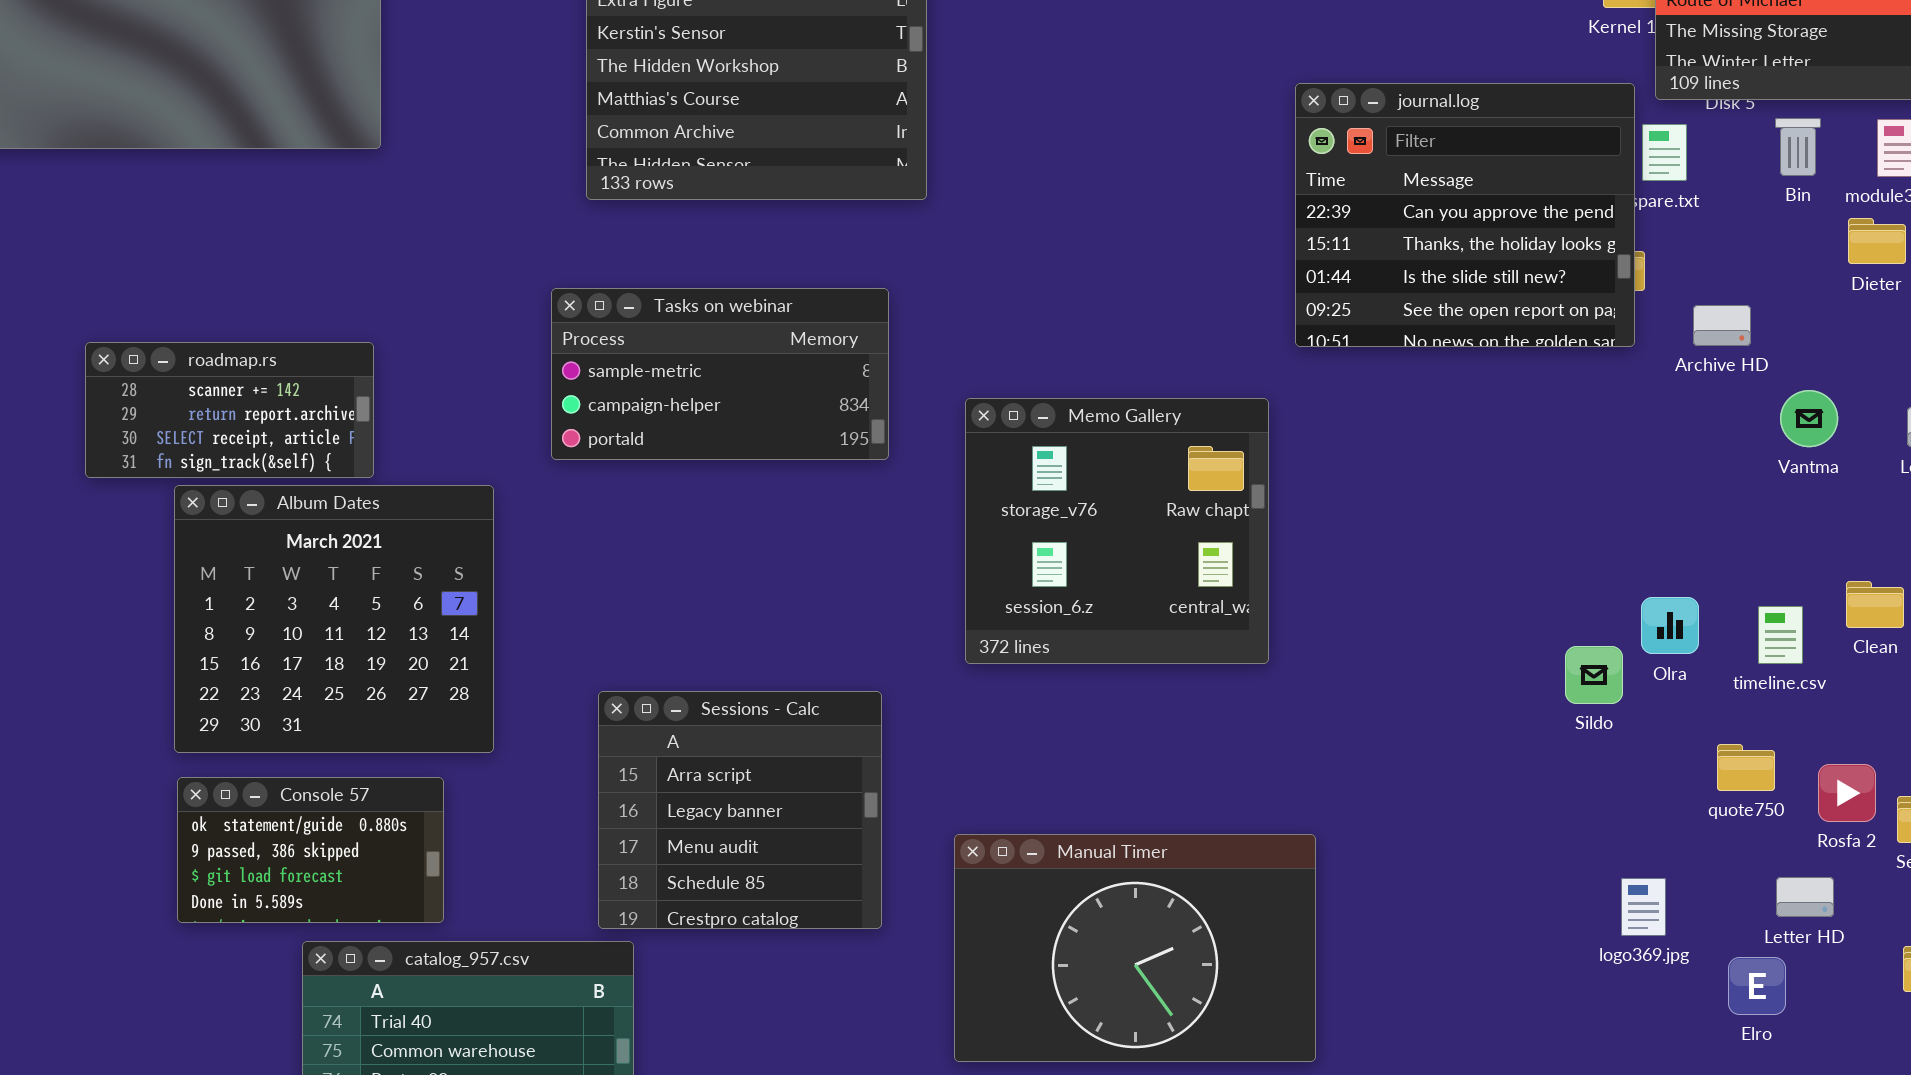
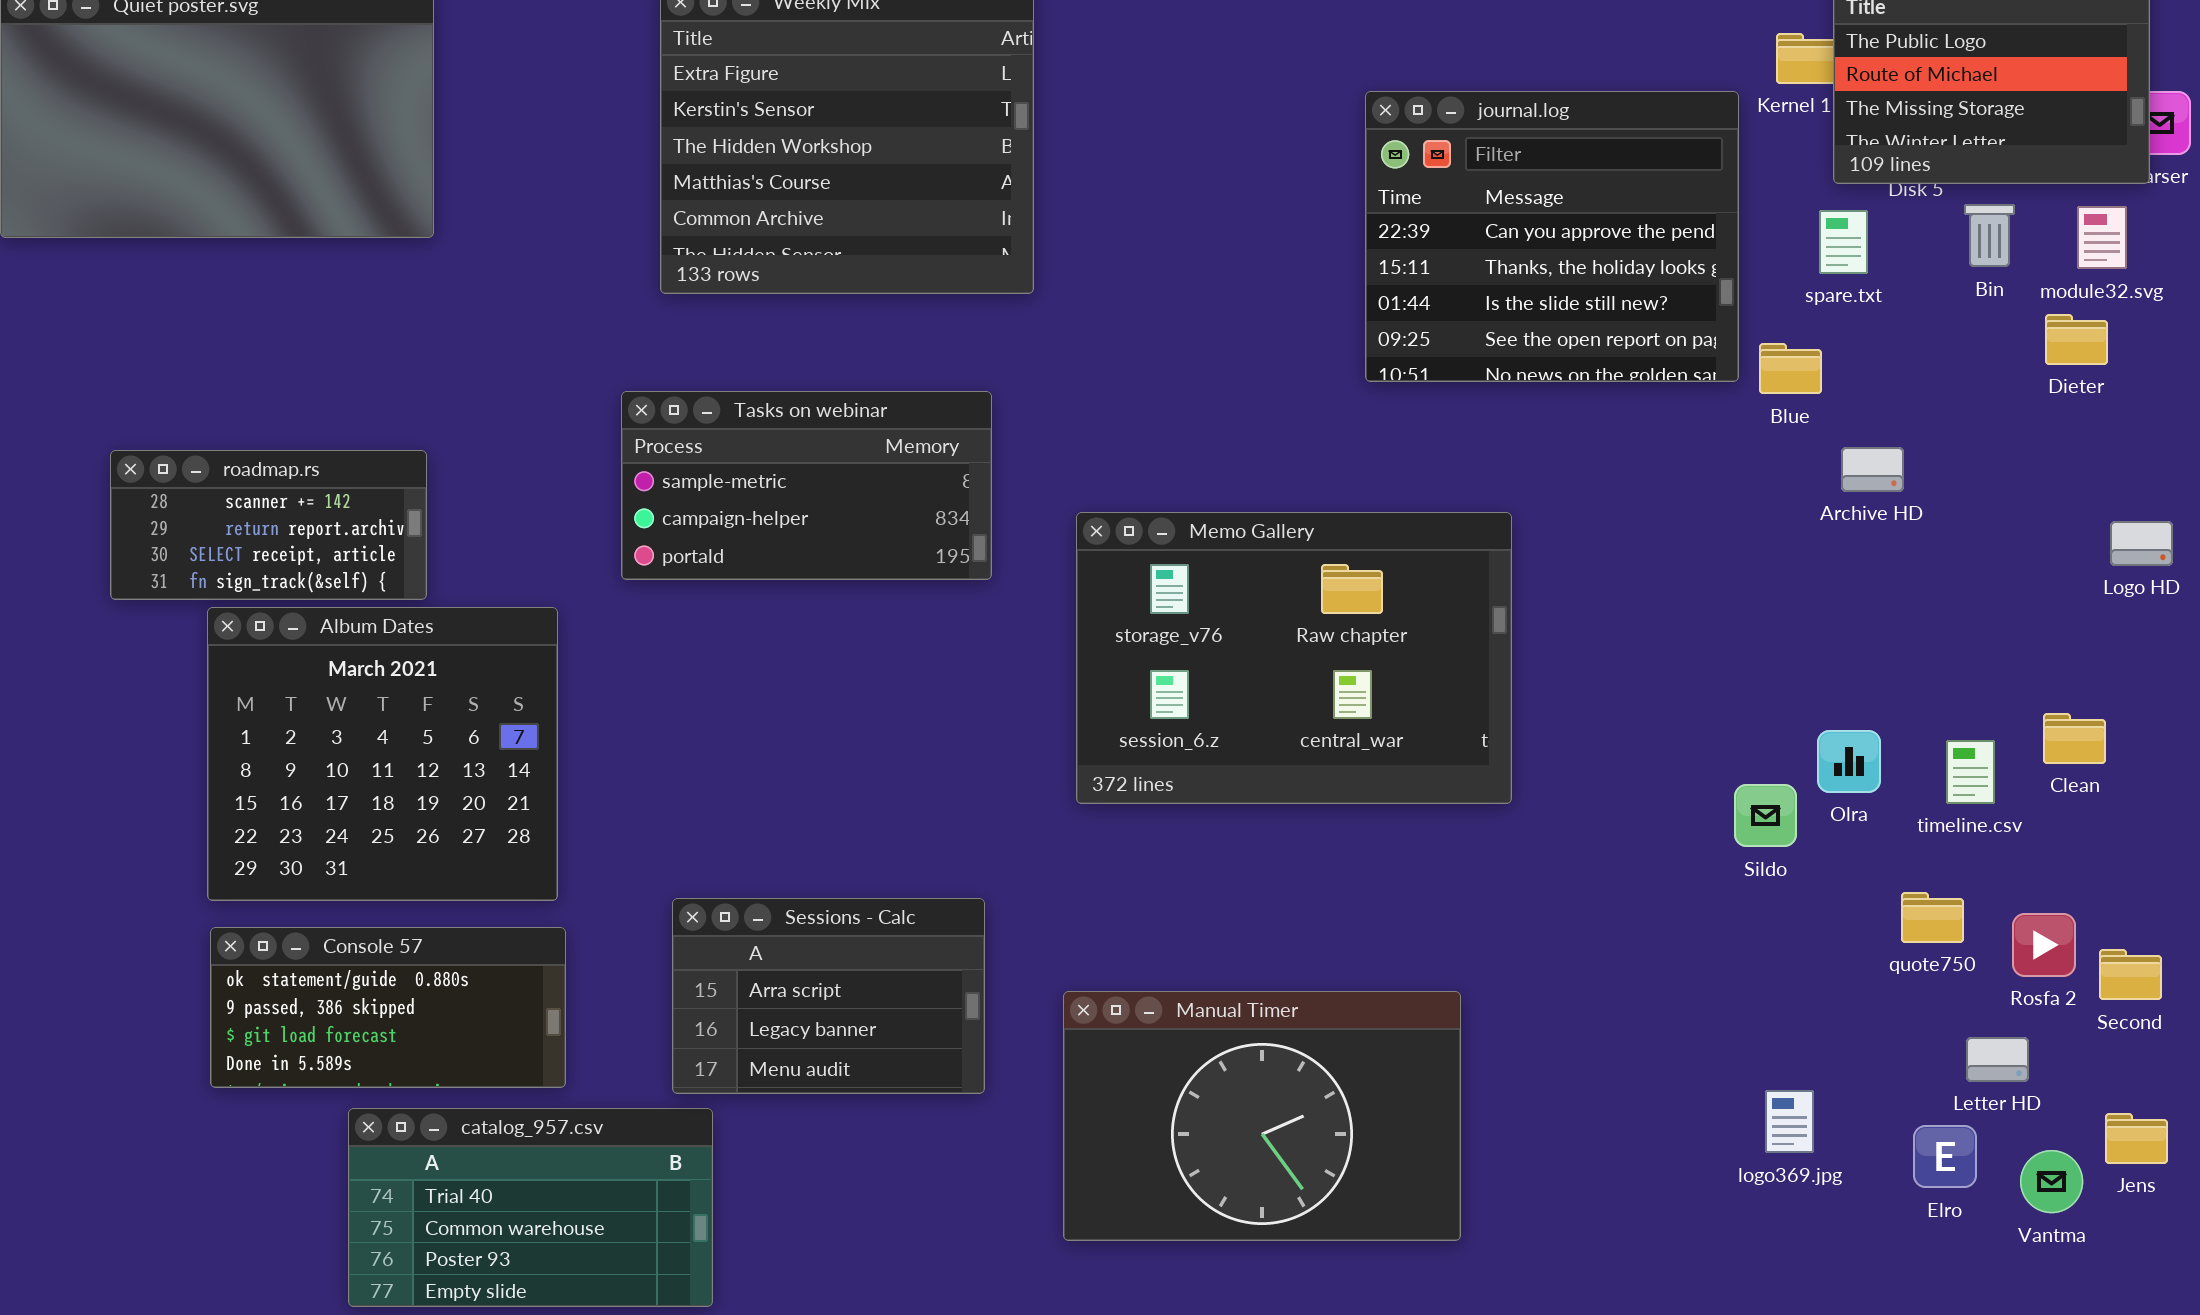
journal.log: [1295,83,1635,347] -> [1365,91,1739,382], moved
Archive HD: [1693,305,1751,346] -> [1841,447,1904,492], moved
Vantma: [1780,390,1838,447] -> [2020,1150,2083,1213], moved
Memo Gallery: [965,398,1269,664] -> [1076,512,1512,804], resized
Sessions - Calc: [598,691,882,929] -> [672,898,985,1094], resized
Console 57: [177,777,444,923] -> [210,927,566,1088], resized
logo369.jpg: [1621,878,1666,936] -> [1765,1090,1814,1153], moved

